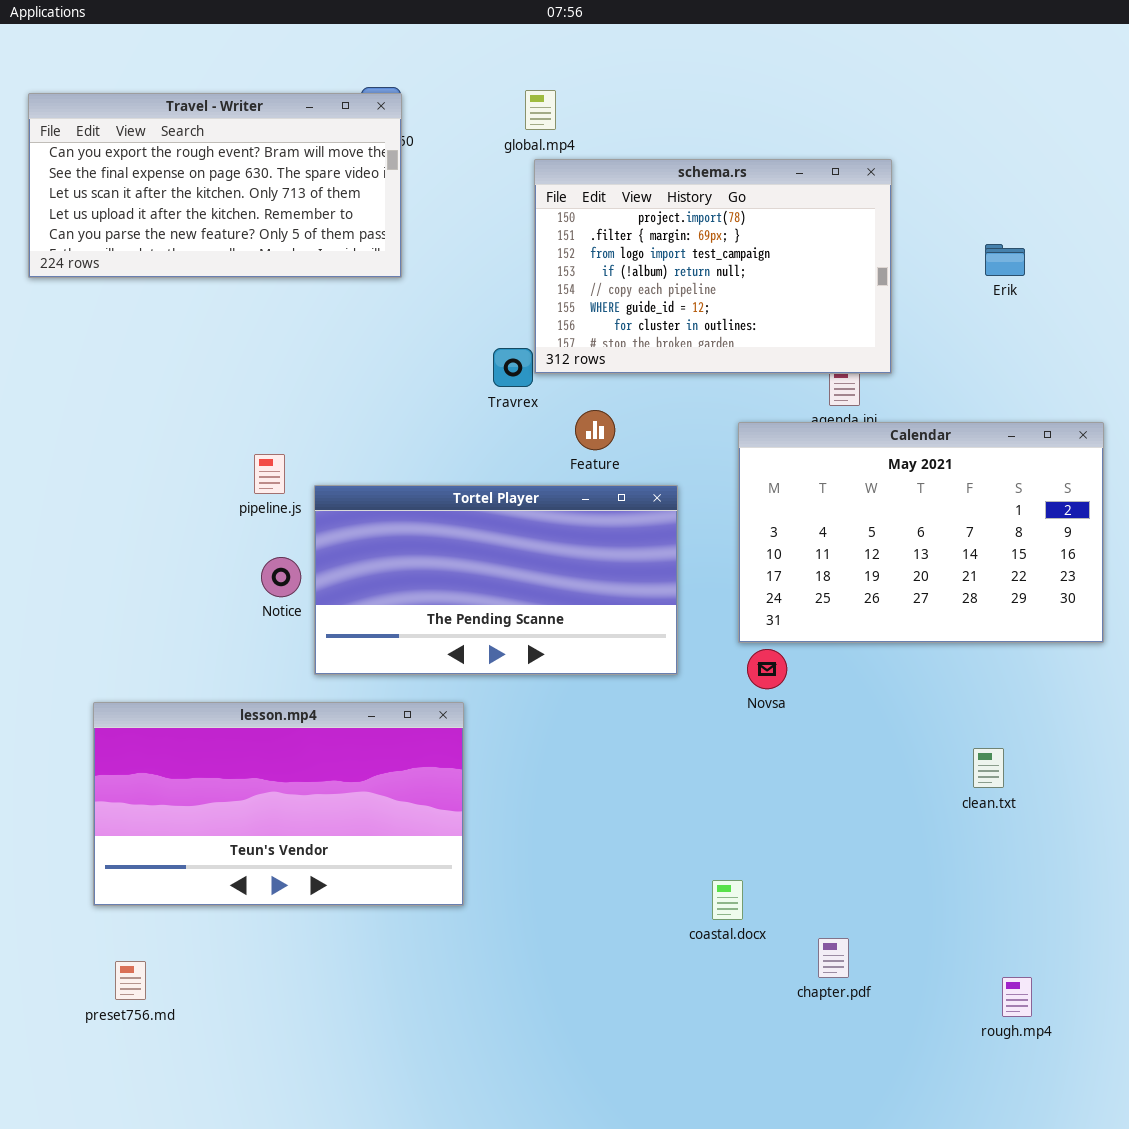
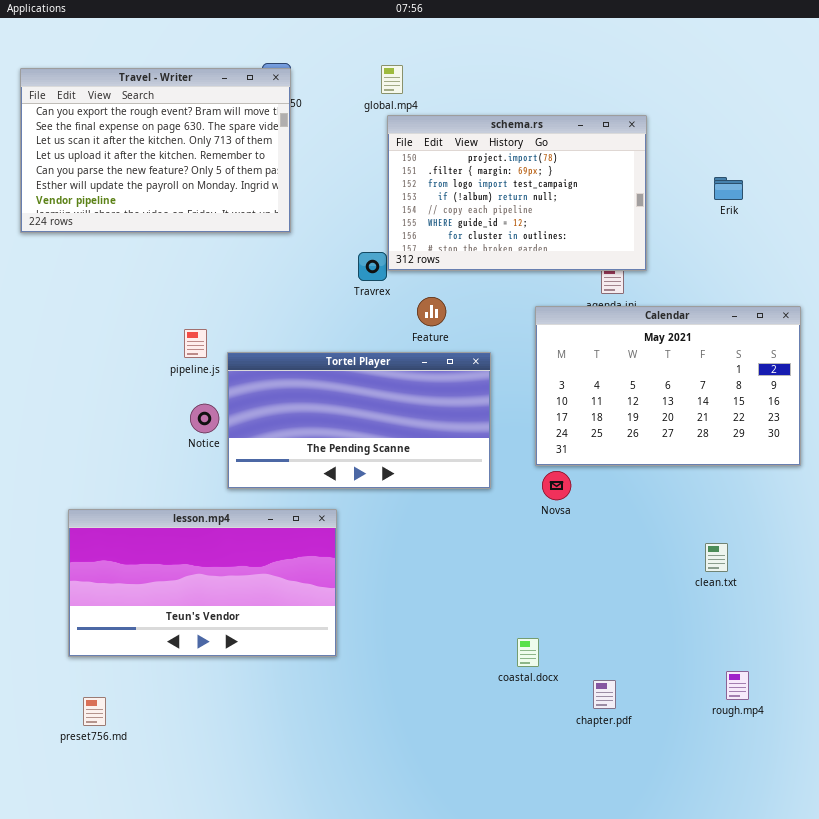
Travel - Writer: [28,93,402,278] -> [20,68,291,233], resized
rough.mp4: [1002,977,1032,1017] -> [726,671,749,700], moved

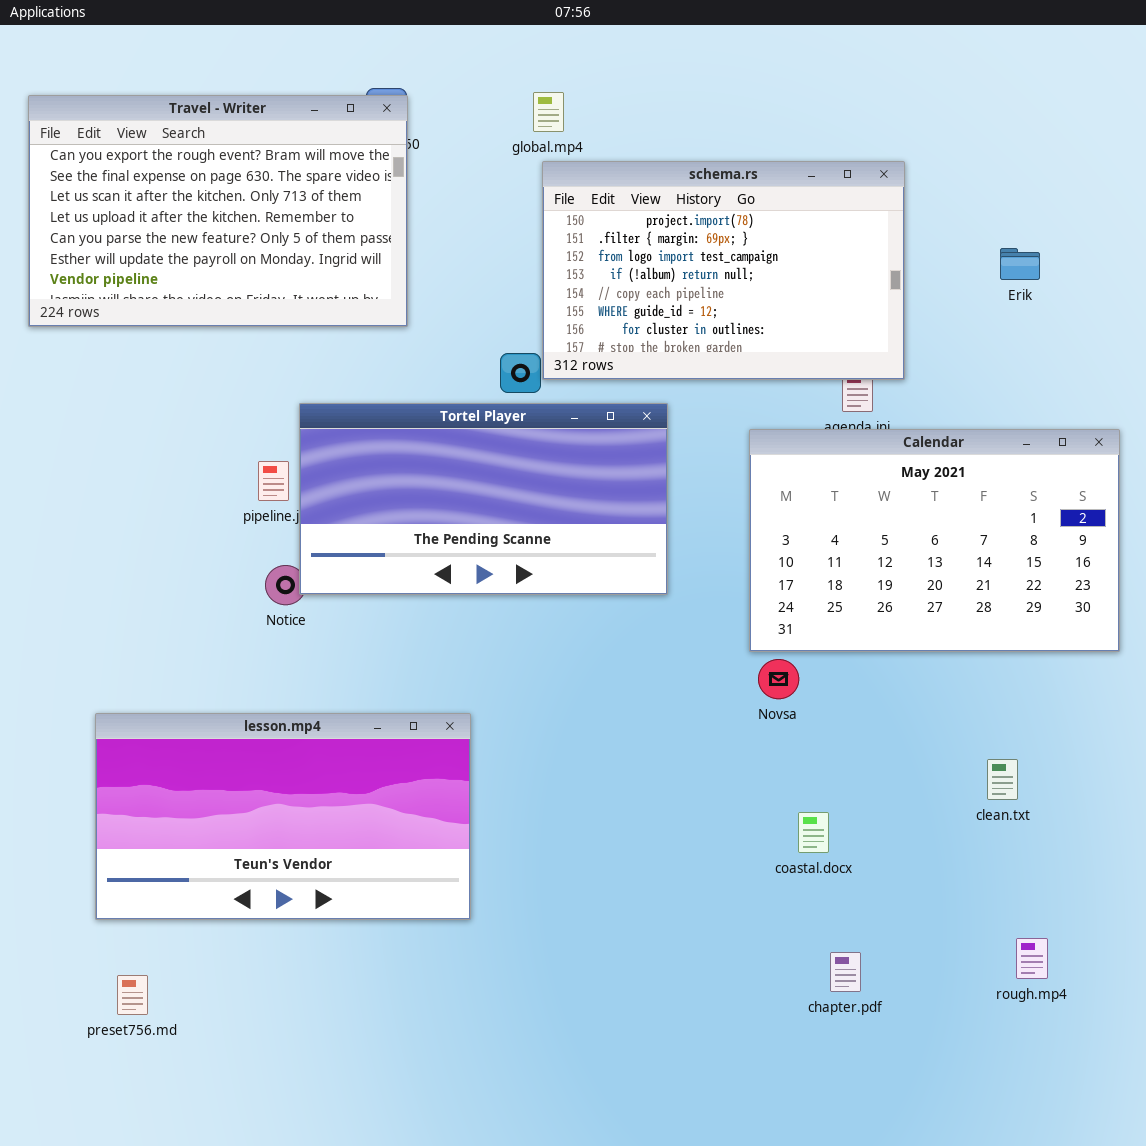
Tortel Player: [227,352,491,489] -> [299,403,668,595], moved
coastal.docx: [517,638,539,667] -> [798,812,829,853], moved

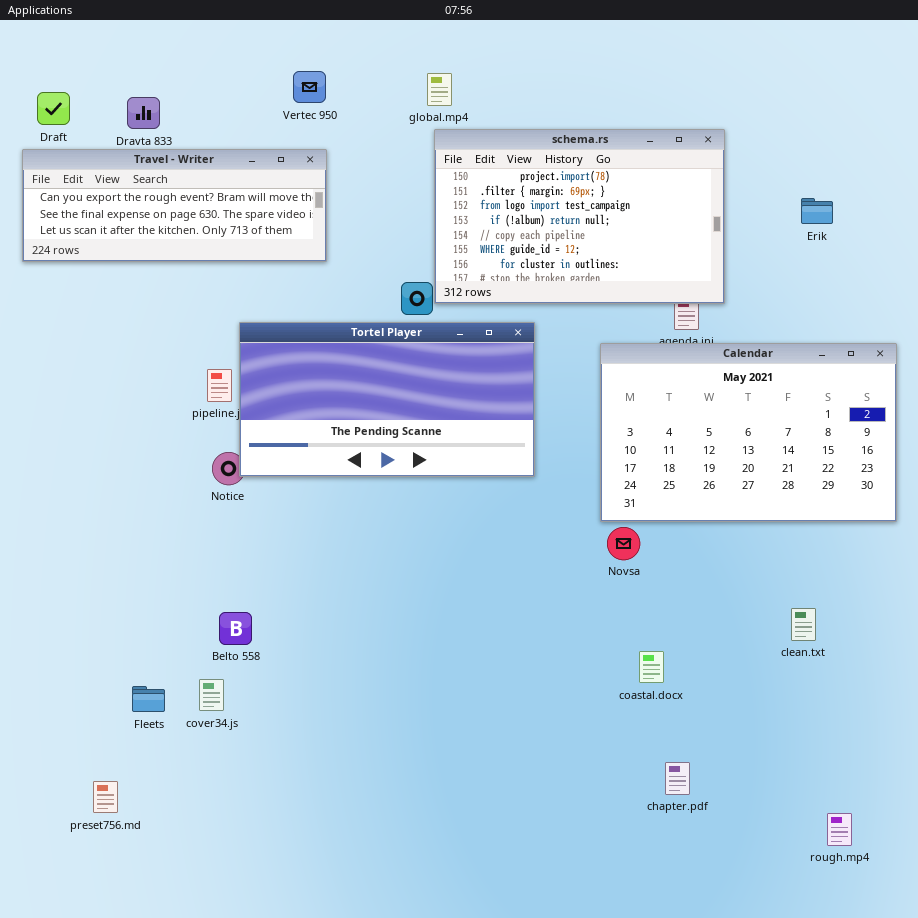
Travel - Writer: [28,95,408,327] -> [22,149,327,262], resized
lesson.mp4: [95,713,471,920] -> none, closed
rough.mp4: [1016,938,1048,979] -> [827,813,852,846], moved

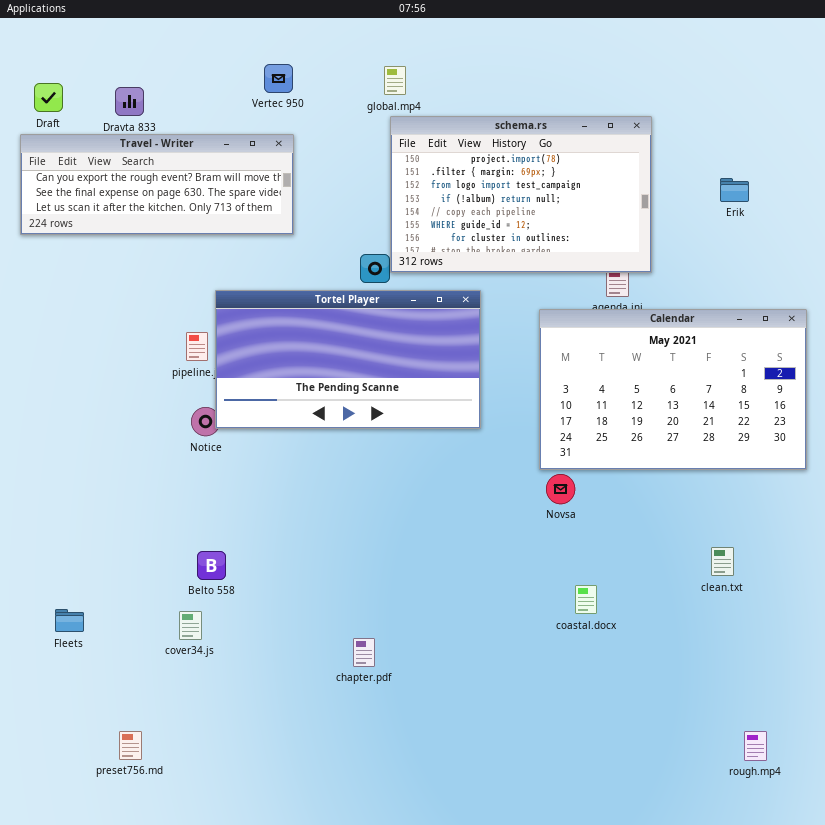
Fleets: [132,686,165,712] -> [55,609,84,632], moved
chapter.pdf: [665,762,690,795] -> [353,638,375,667], moved
preset756.md: [93,781,118,813] -> [119,731,142,760], moved

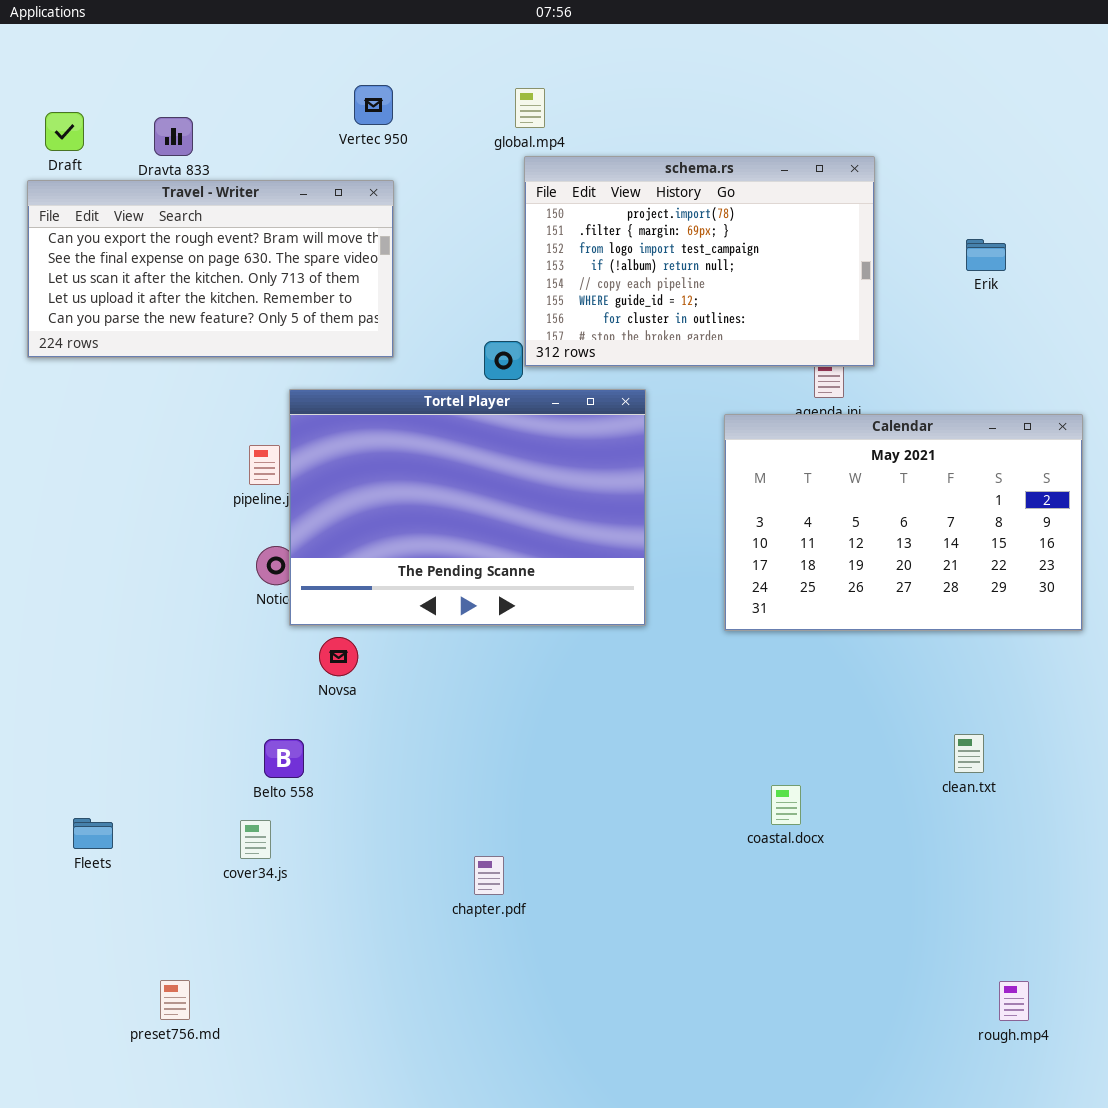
Travel - Writer: [20,134,294,235] -> [27,180,394,358], resized
Tortel Player: [215,290,481,429] -> [289,389,646,626], resized
Novsa: [546,474,575,504] -> [319,637,358,676], moved

